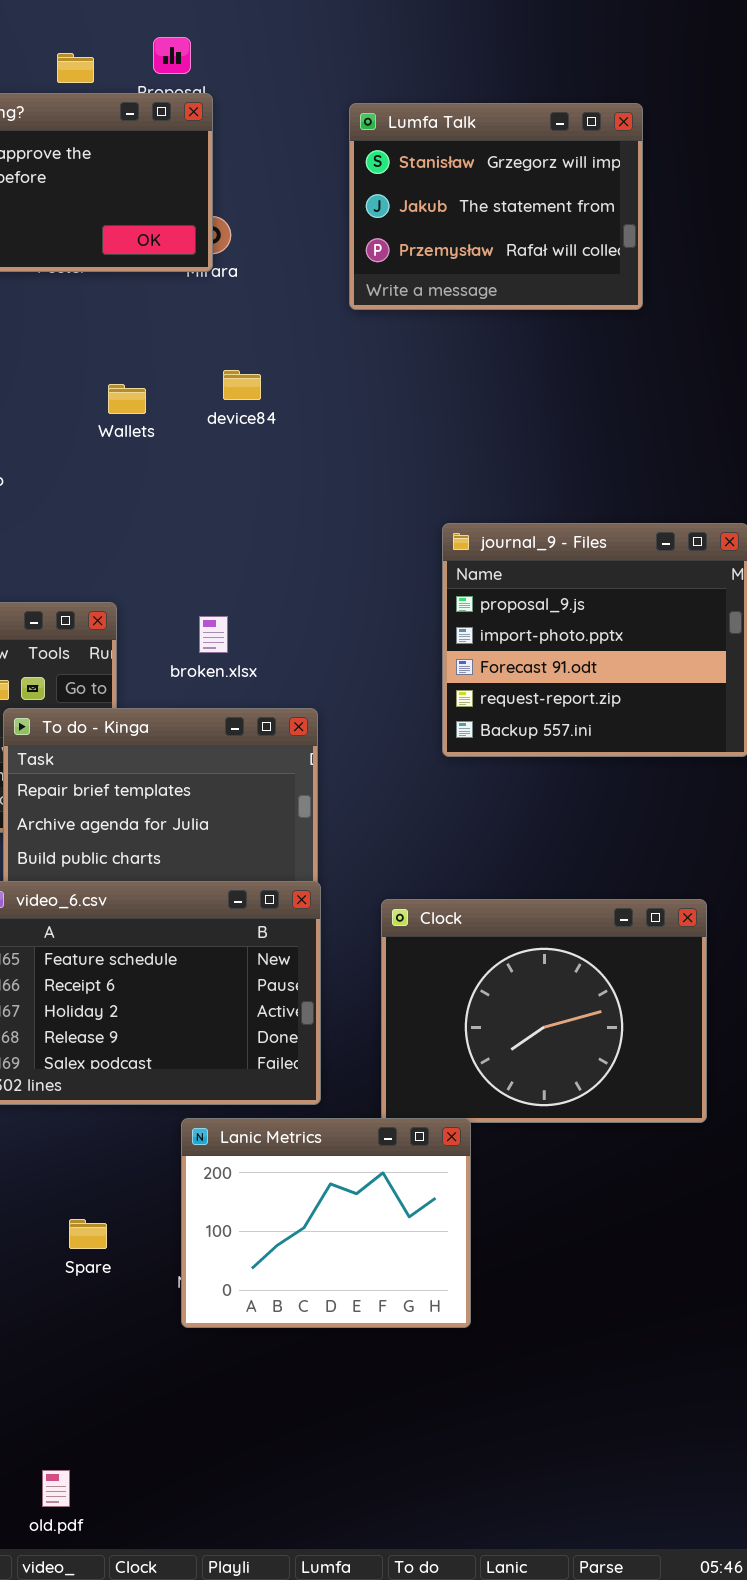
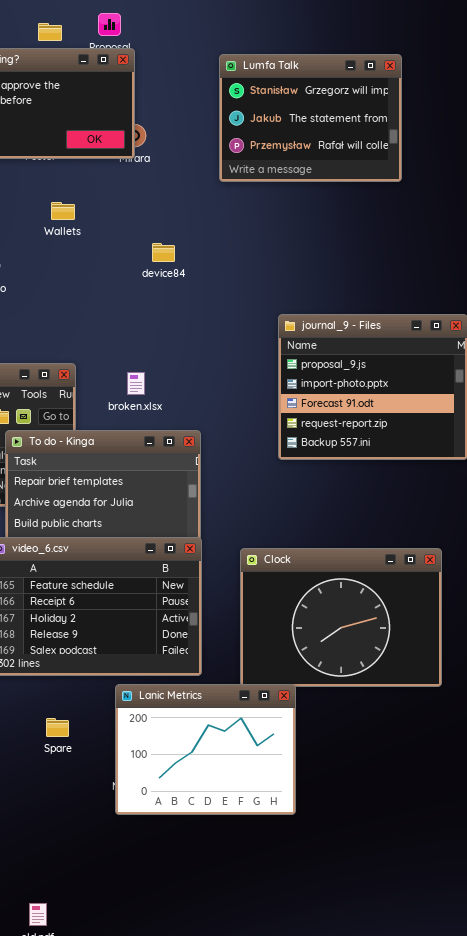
device84: [223,370,261,400] -> [152,243,175,262], moved
Wallets: [108,384,146,414] -> [51,202,75,220], moved
Spare: [69,1219,107,1249] -> [46,718,69,737], moved

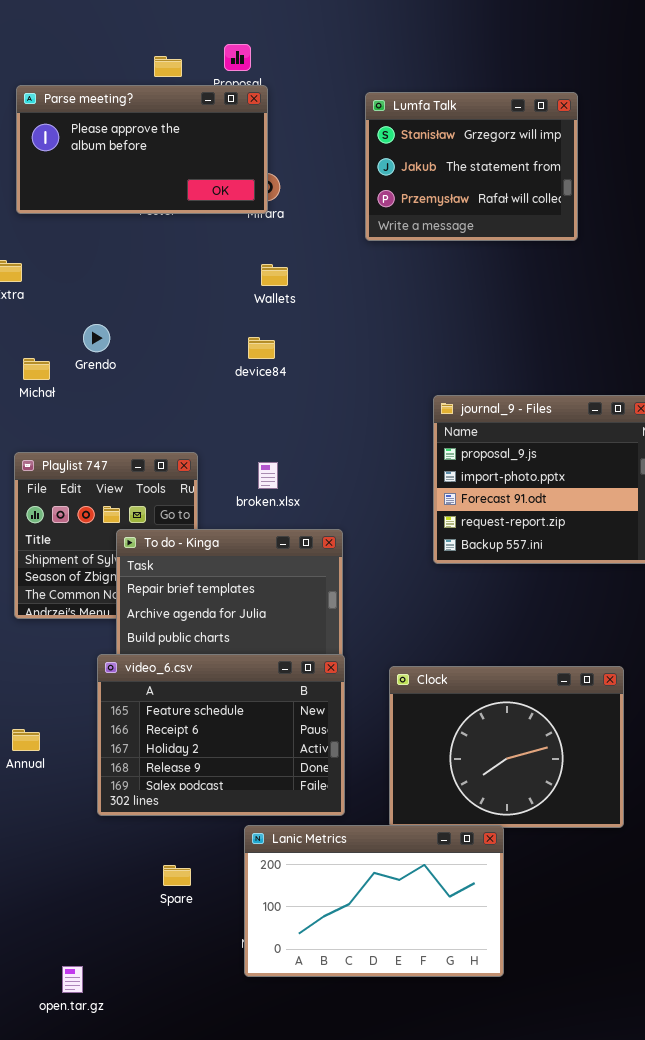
Wallets: [51,202,75,220] -> [261,264,288,286], moved
device84: [152,243,175,262] -> [248,337,275,359], moved
Lanic Metrics: [115,684,296,815] -> [244,825,504,977], resized

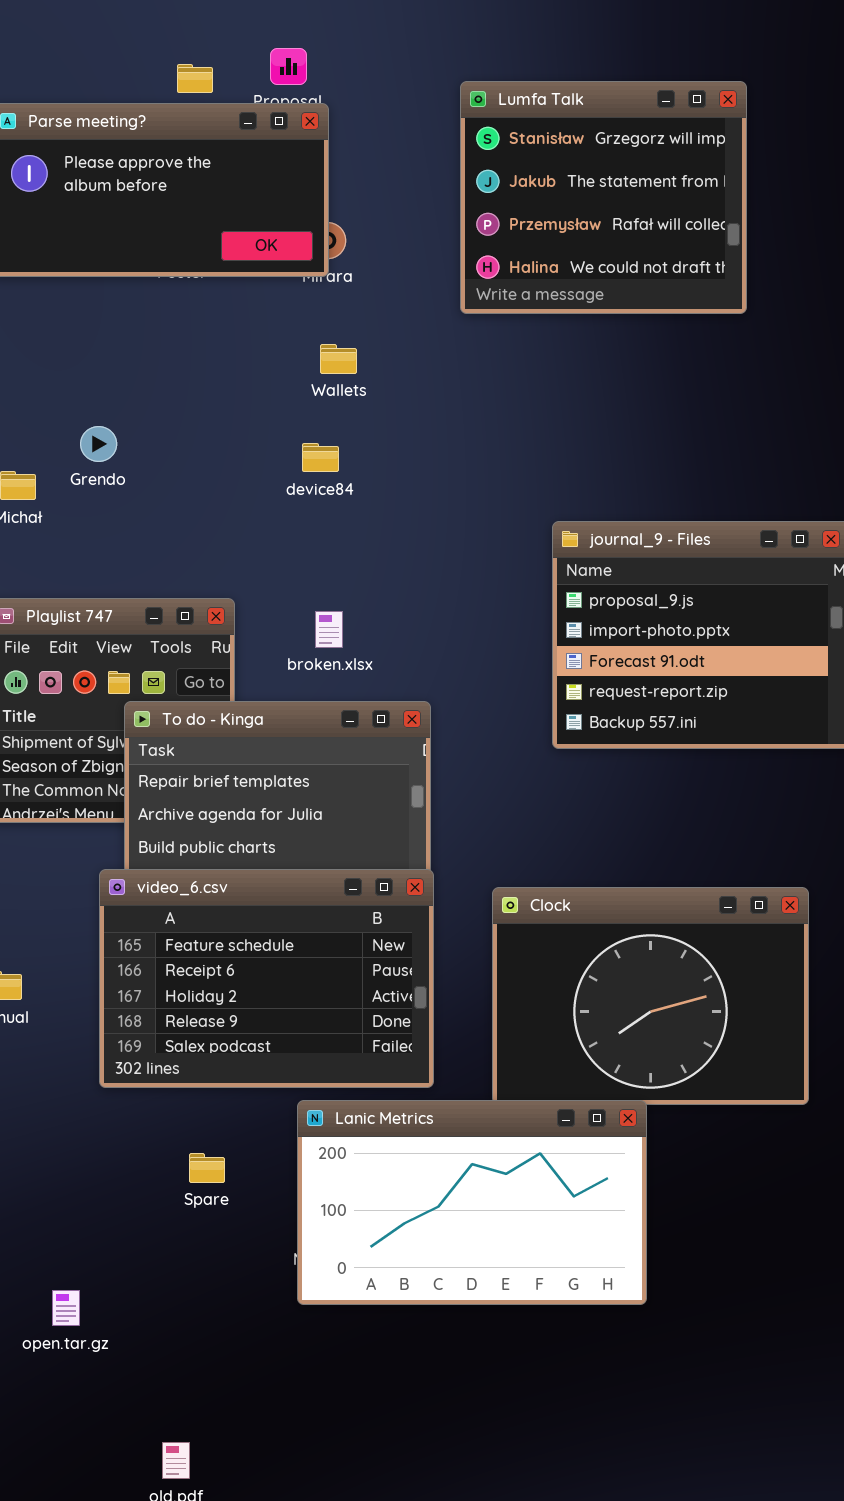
Lumfa Talk: [365,92,578,241] -> [460,81,747,314], resized

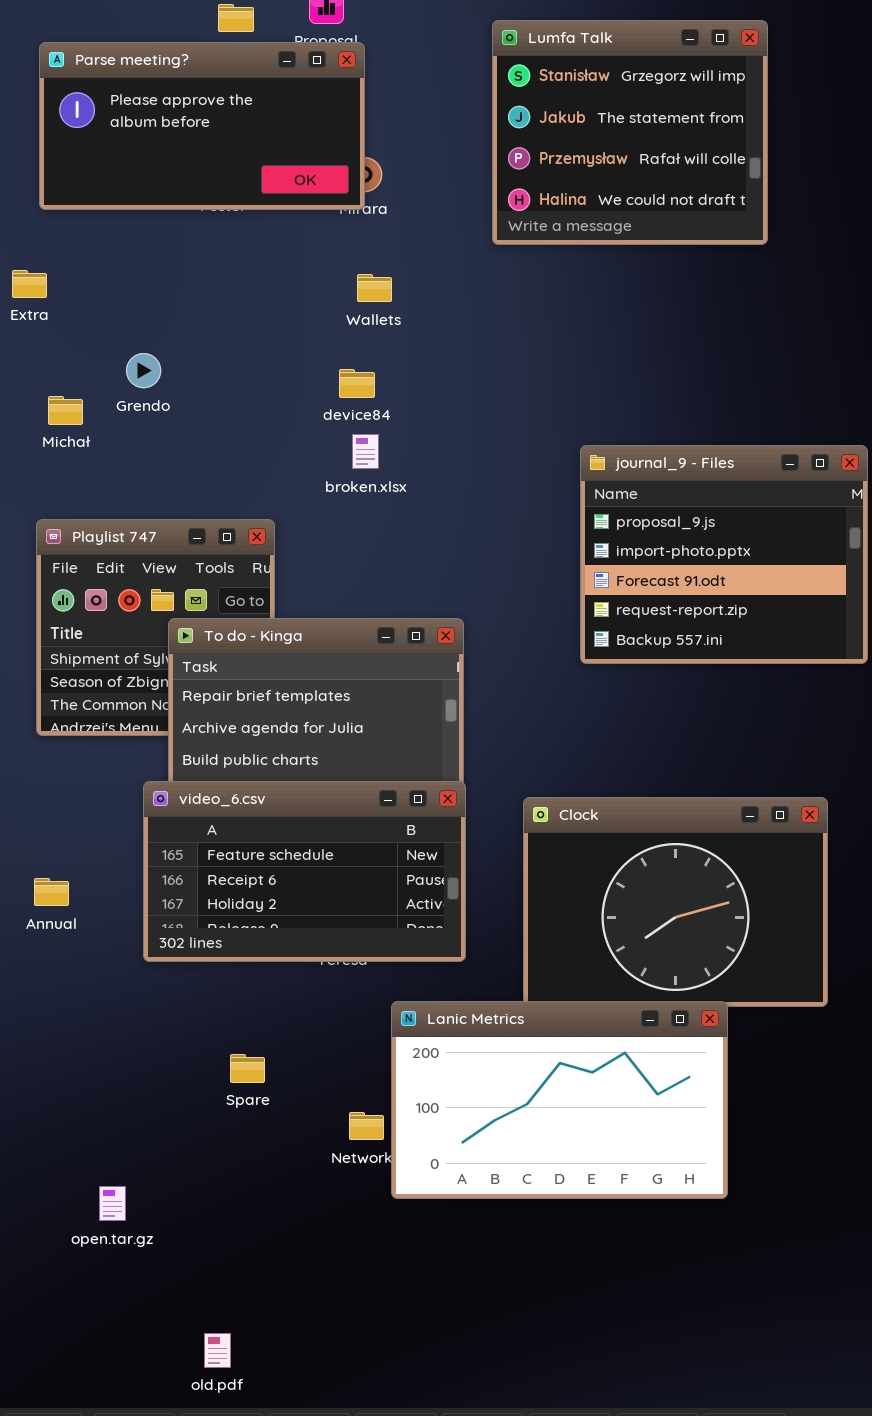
broken.xlsx: [315,611,343,648] -> [352,434,379,469], moved
video_6.csv: [99,869,434,1088] -> [143,781,466,962], resized
Lanic Metrics: [297,1100,647,1305] -> [391,1001,728,1199], moved

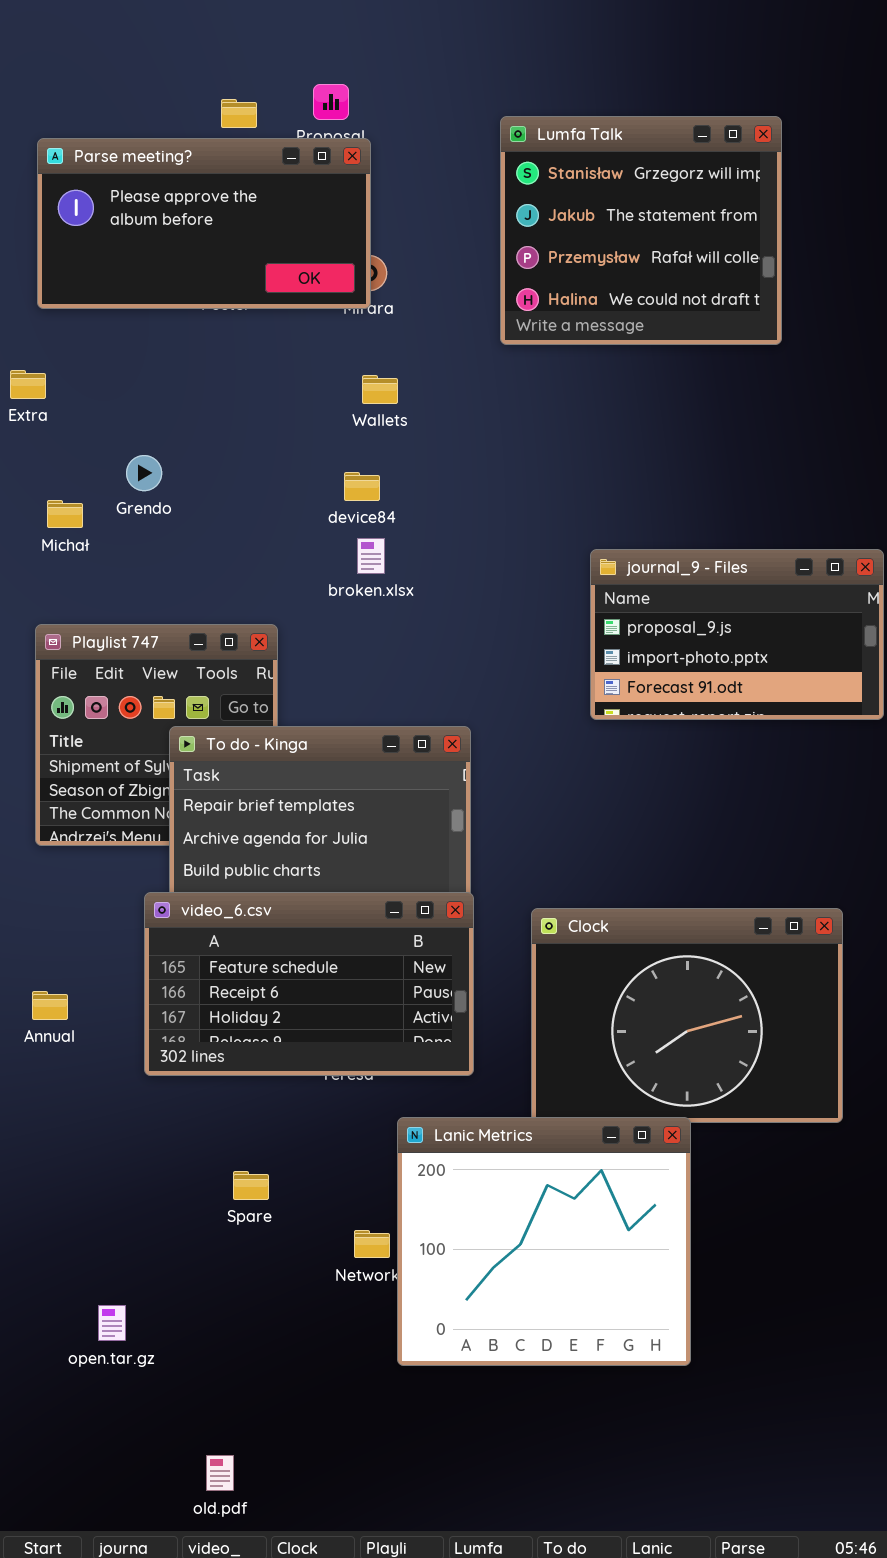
journal_9 - Files: [580,445,868,664] -> [590,549,884,720], resized
Lanic Metrics: [391,1001,728,1199] -> [397,1117,691,1366], resized

